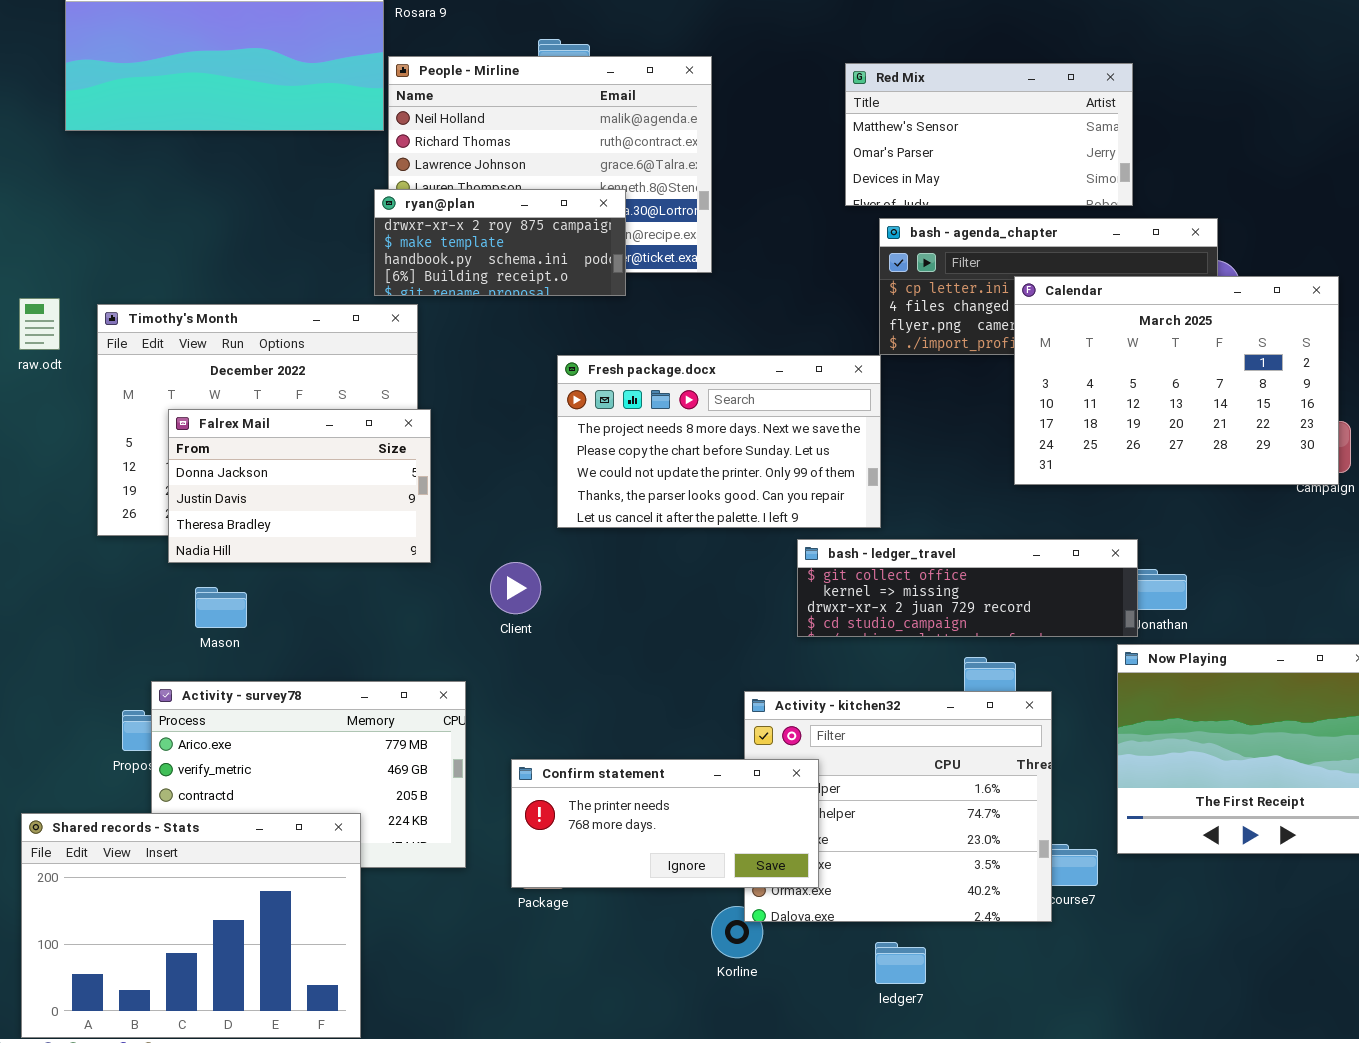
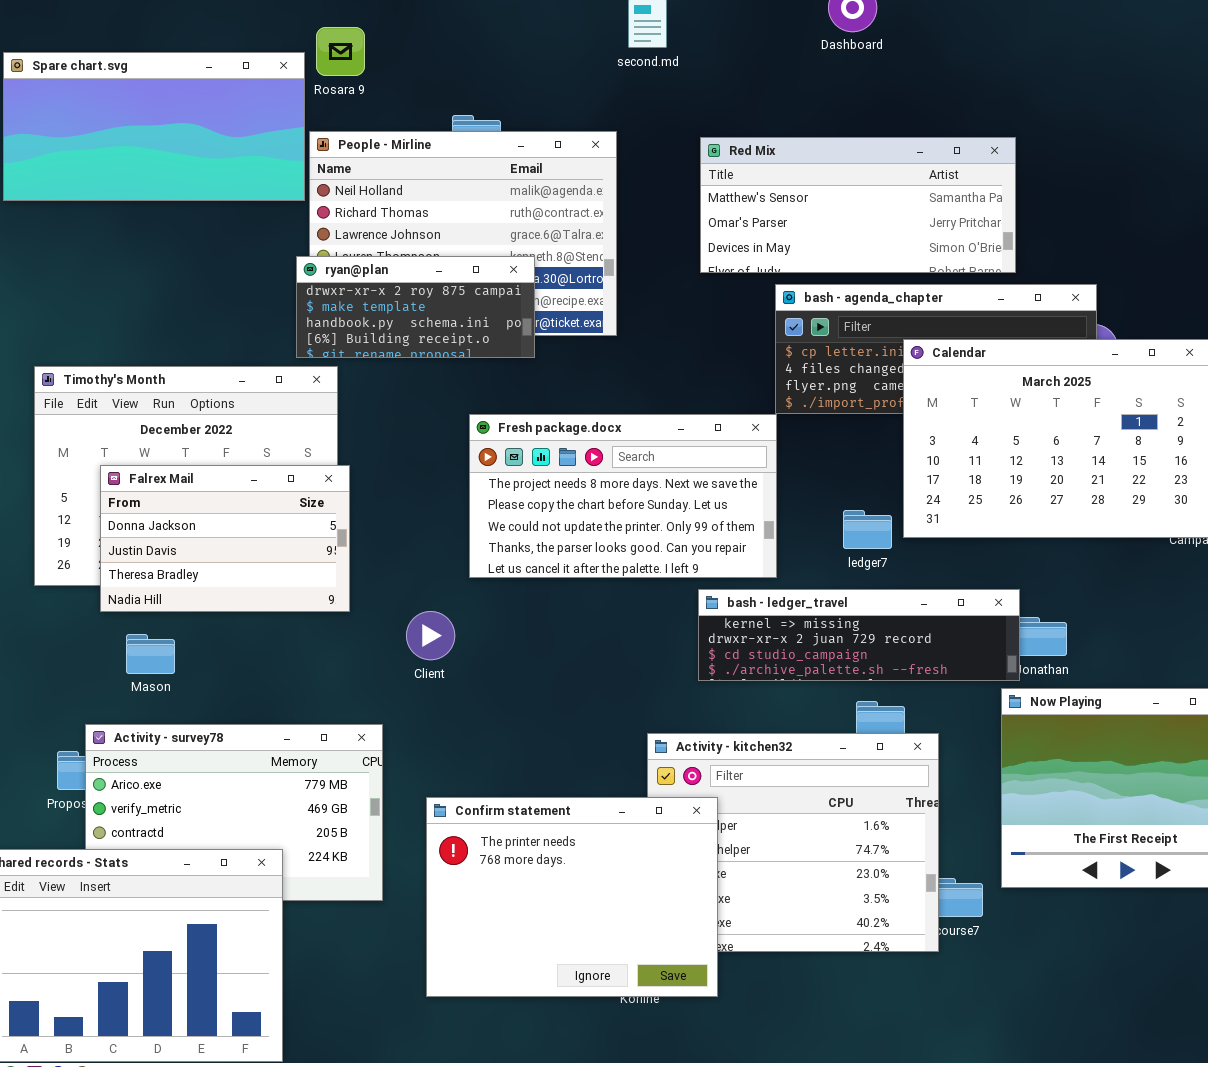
Red Mix: [845,63,1133,206] -> [700,137,1016,273], resized
bash - ledger_travel: [797,539,1138,637] -> [698,589,1020,681], scrolled down 1 row
Confirm statement: [511,759,819,888] -> [426,797,718,997], resized
ledger7: [875,942,926,984] -> [843,510,892,549], moved

